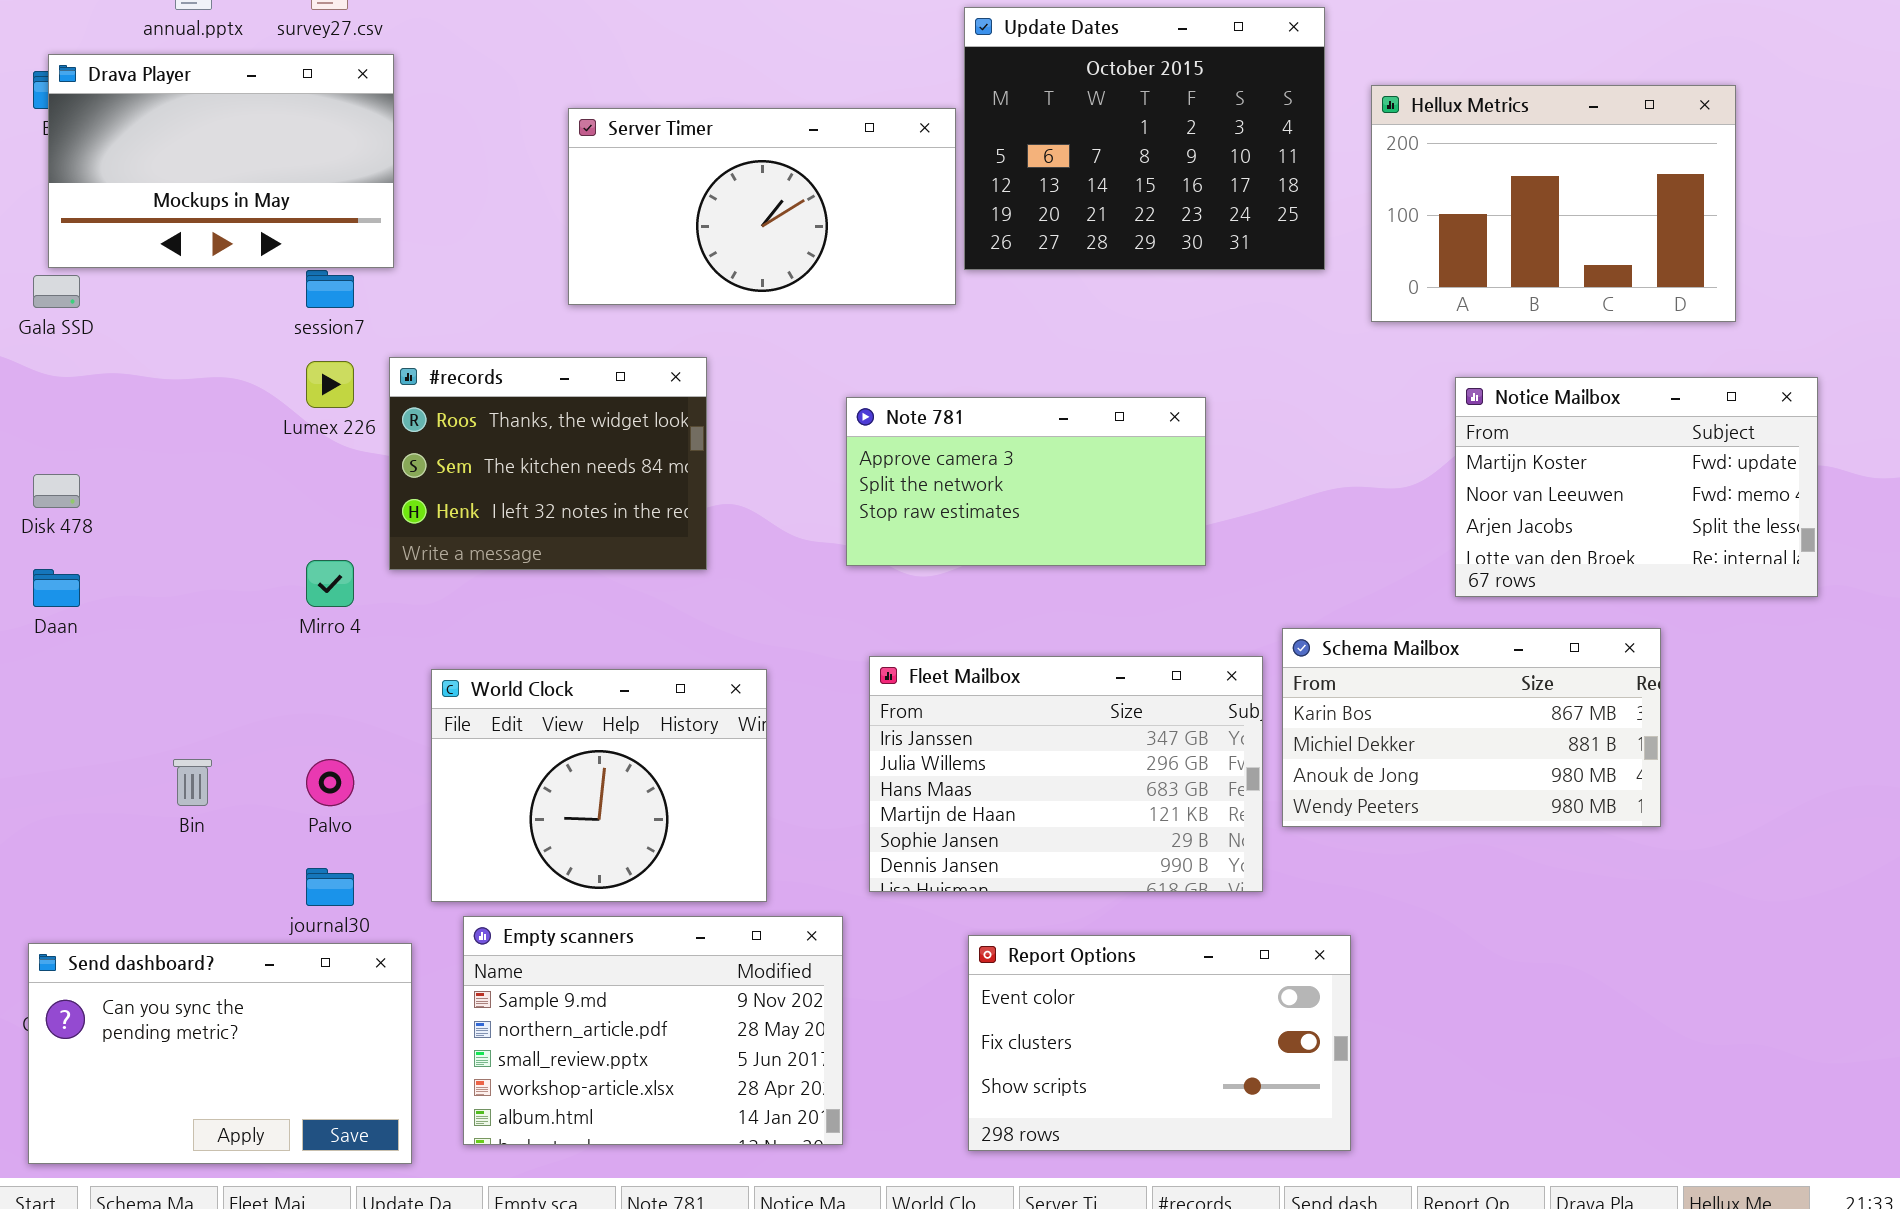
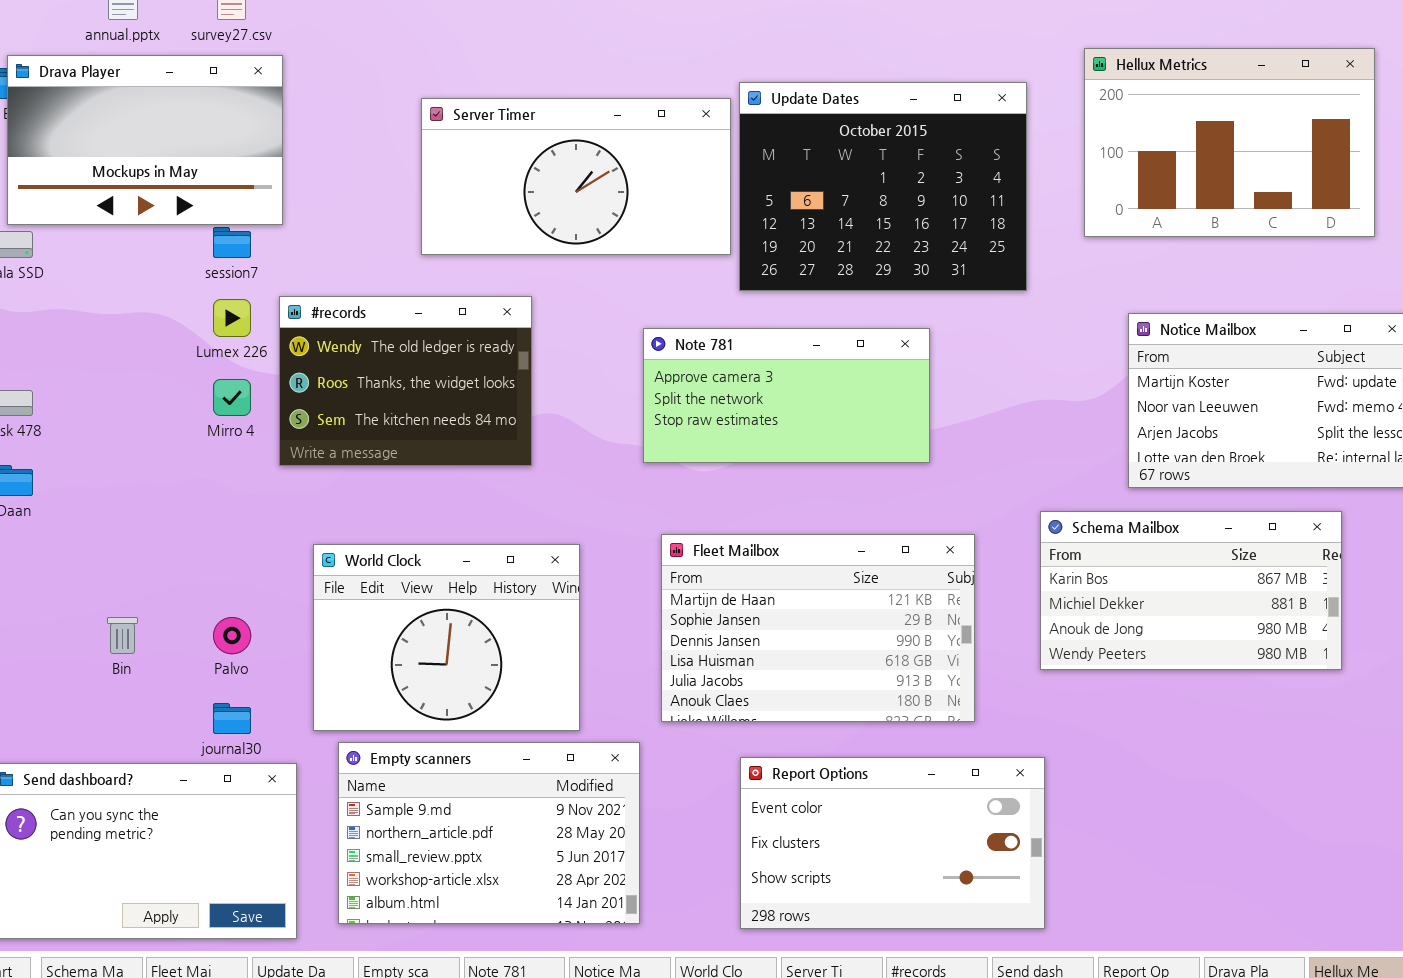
Update Dates: [964,7,1325,270] -> [739,82,1027,291], moved
Hellux Metrics: [1371,85,1736,322] -> [1084,48,1375,237], moved
#records: [389,357,707,570] -> [279,296,532,466], scrolled up 1 row
Mirro 4: [306,560,354,607] -> [213,379,251,416], moved
Schema Mailbox: [1282,628,1661,827] -> [1040,511,1342,670], moved
Fleet Mailbox: [869,656,1263,892] -> [661,534,975,722], scrolled down 3 rows

